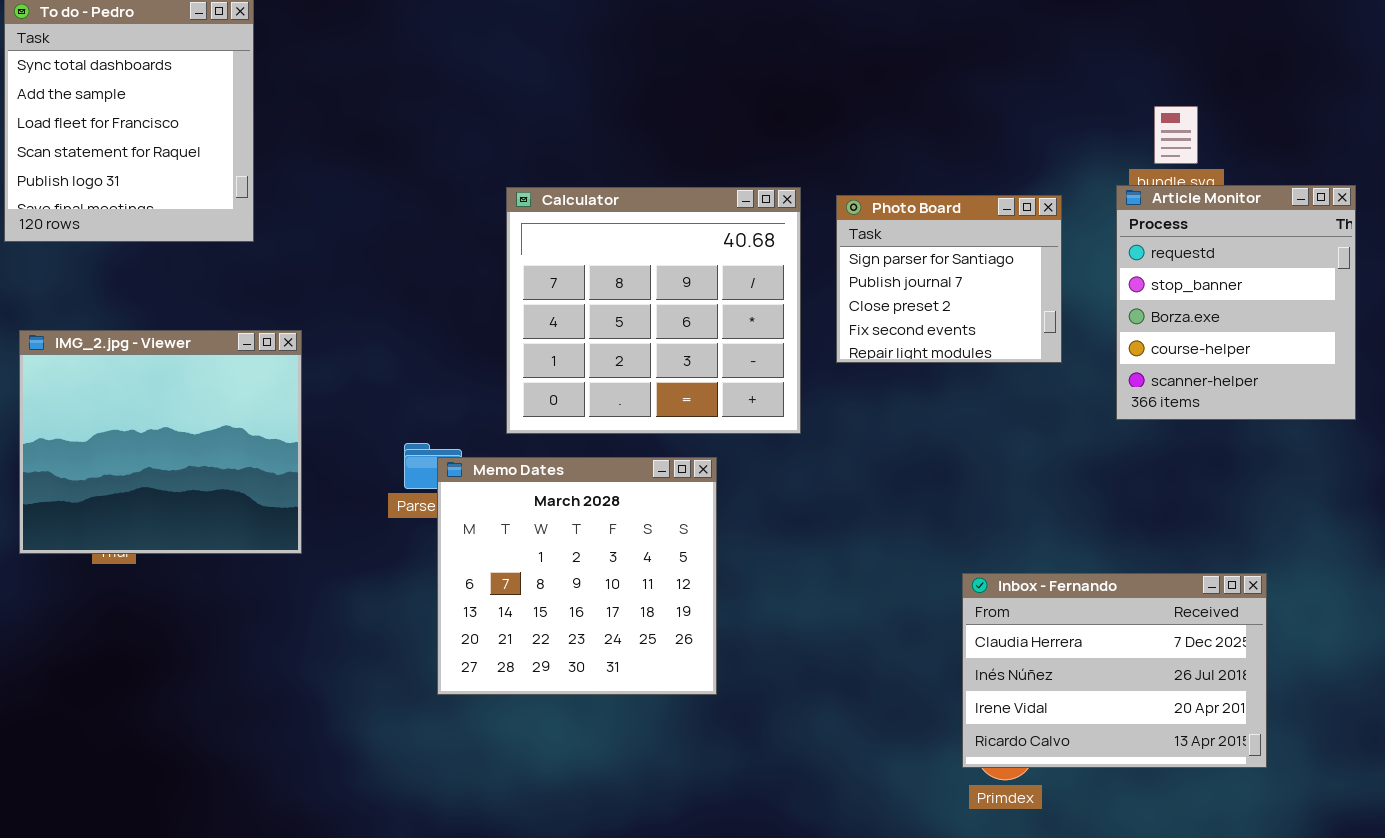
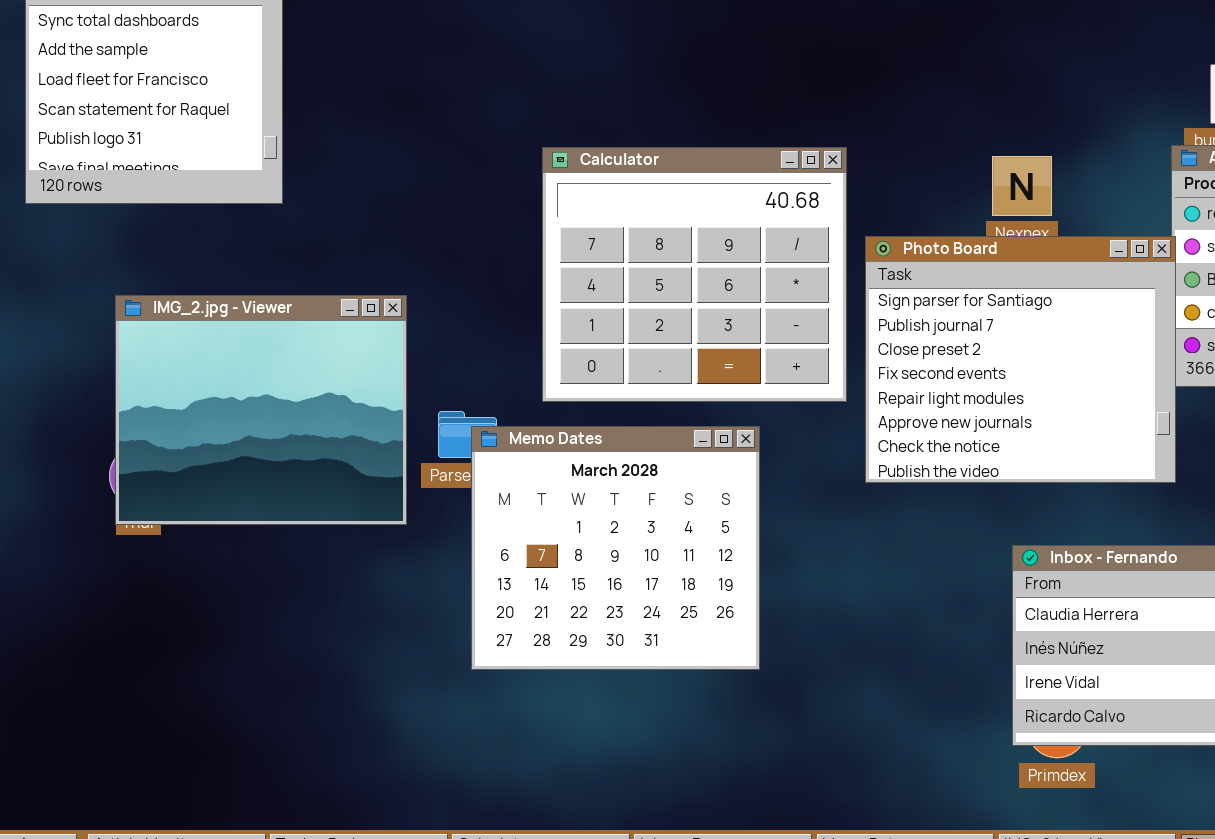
Photo Board: [836,195,1062,363] -> [865,236,1176,483], moved, resized
IMG_2.jpg - Viewer: [19,330,302,554] -> [115,295,407,525], moved

